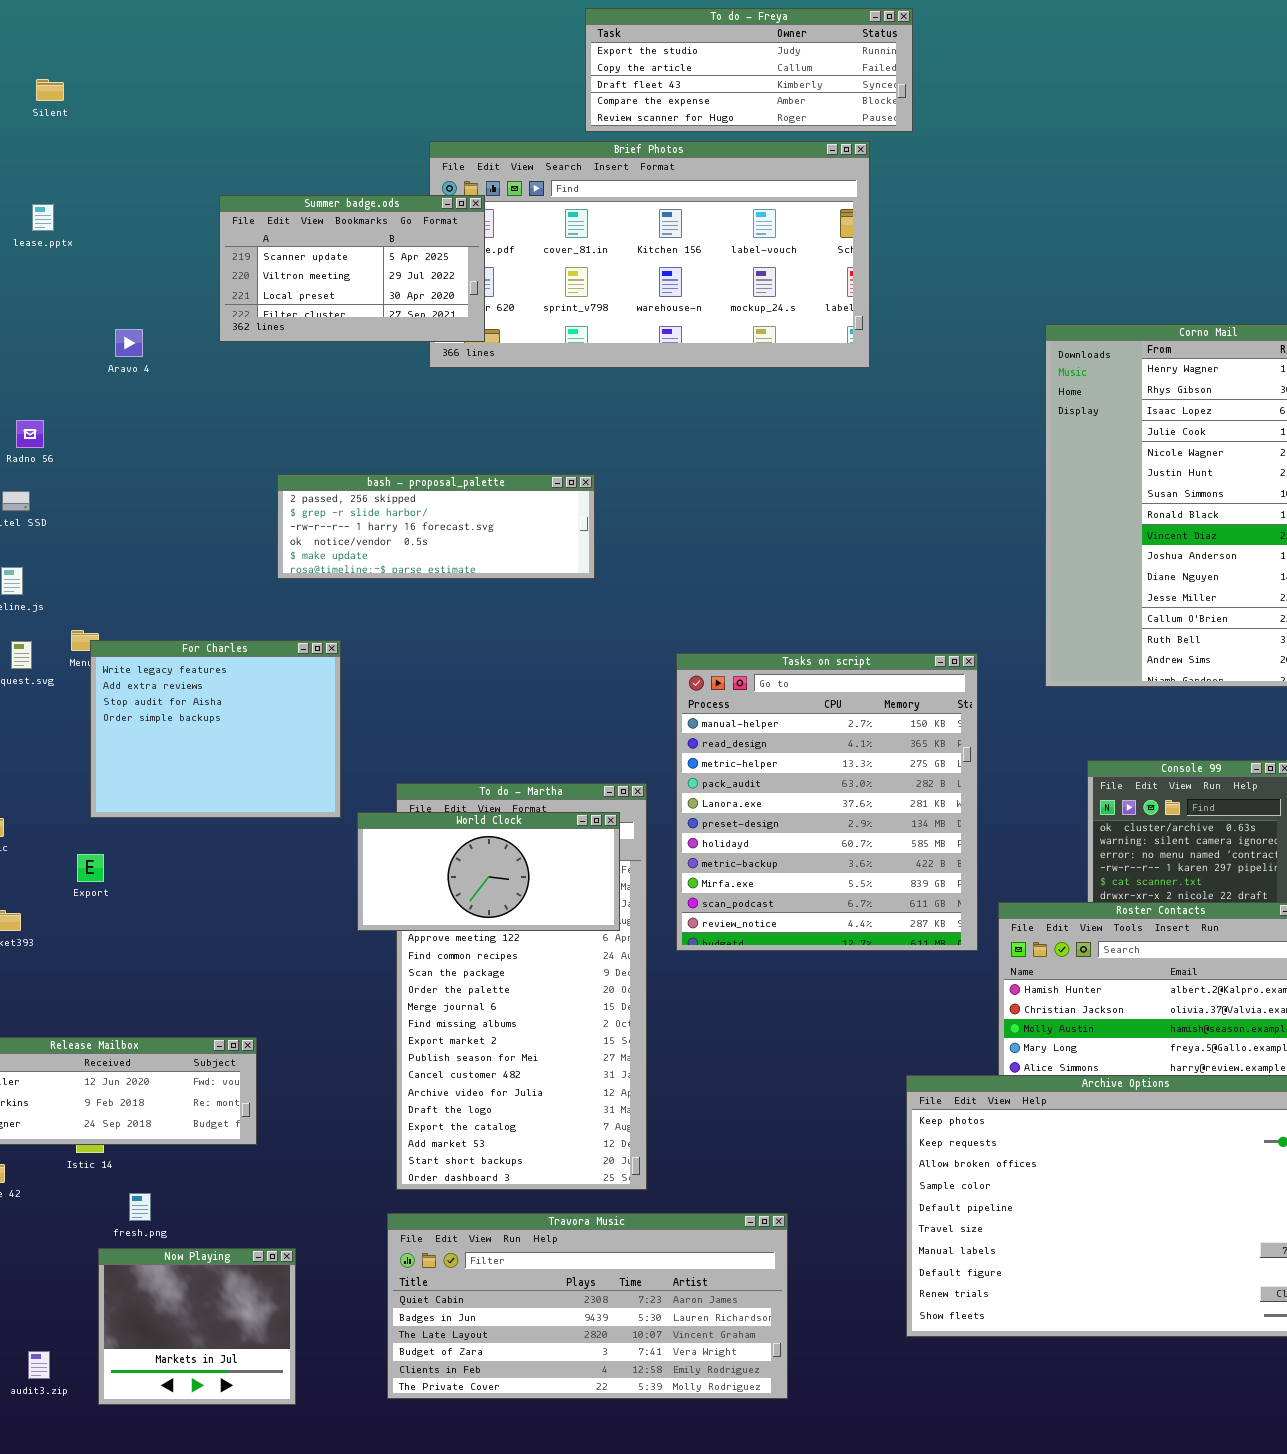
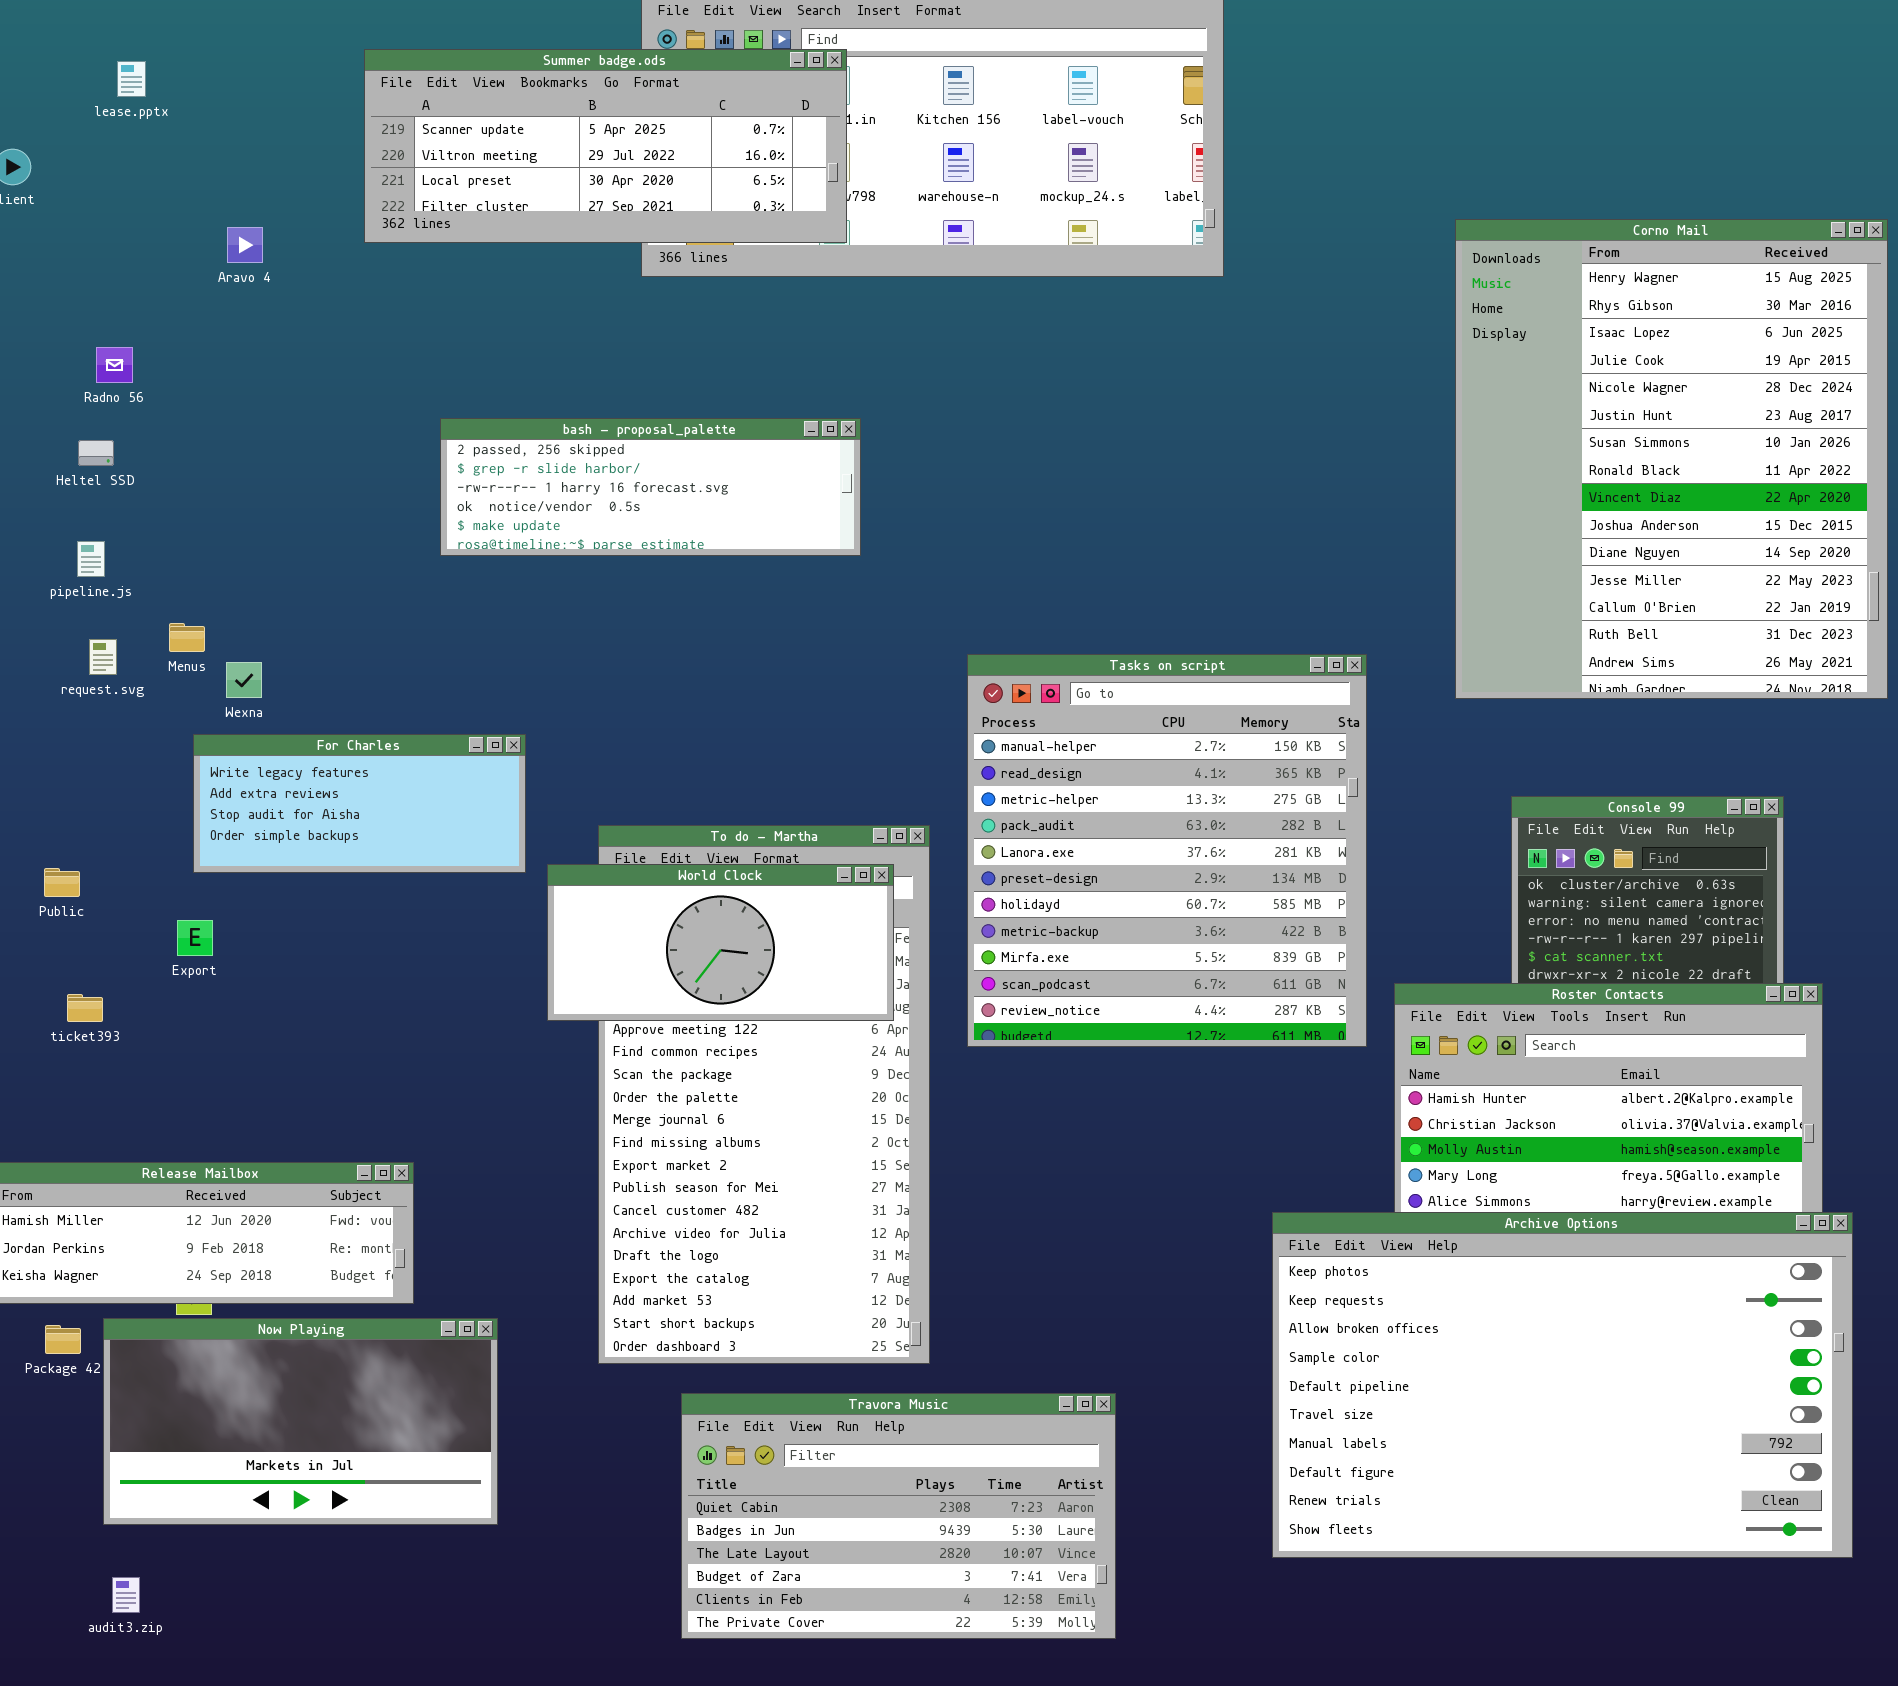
Summer badge.ods: [219,195,485,342] -> [364,49,847,243], resized
For Charles: [90,640,341,818] -> [193,734,526,873], resized
Travora Music: [387,1213,788,1399] -> [681,1393,1116,1639], resized
Now Playing: [98,1248,296,1405] -> [103,1318,498,1525], moved, resized

